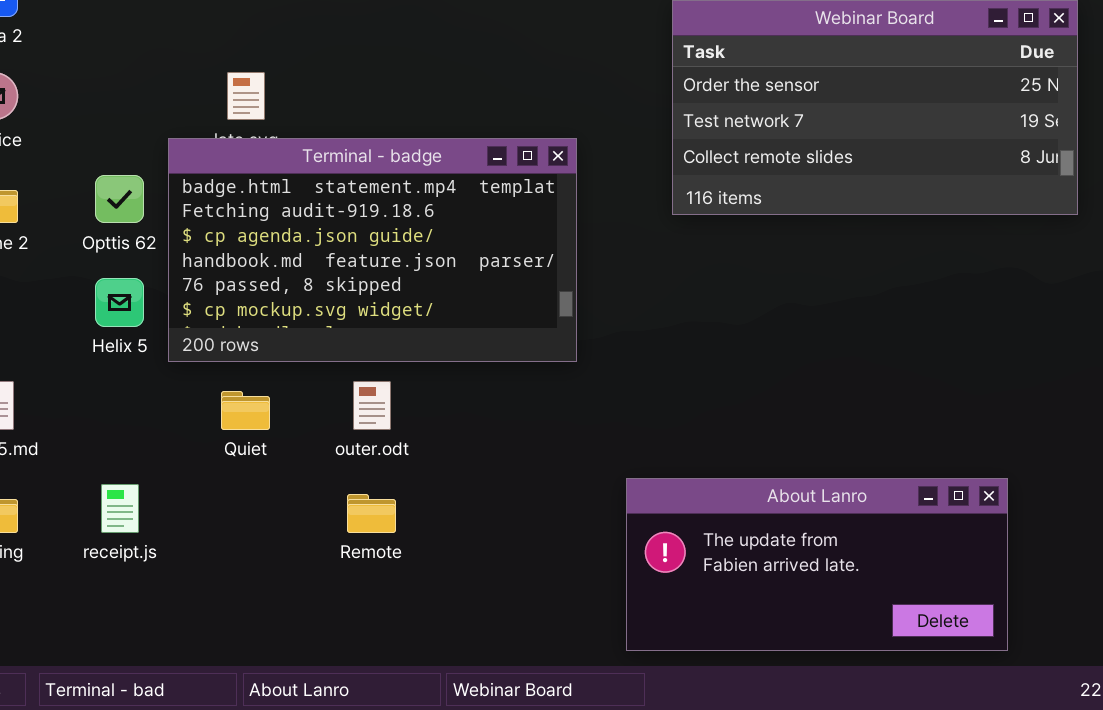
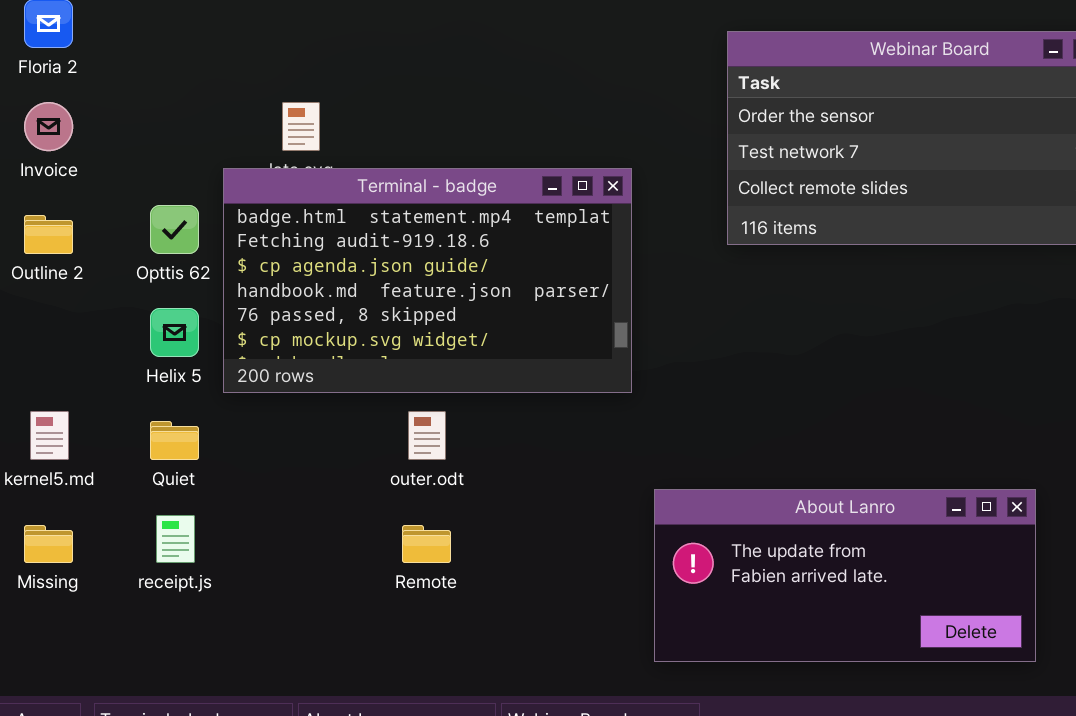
Quiet: [221,391,270,430] -> [150,421,199,460], moved
About Lanro: [626,478,1008,651] -> [654,489,1036,662], moved

